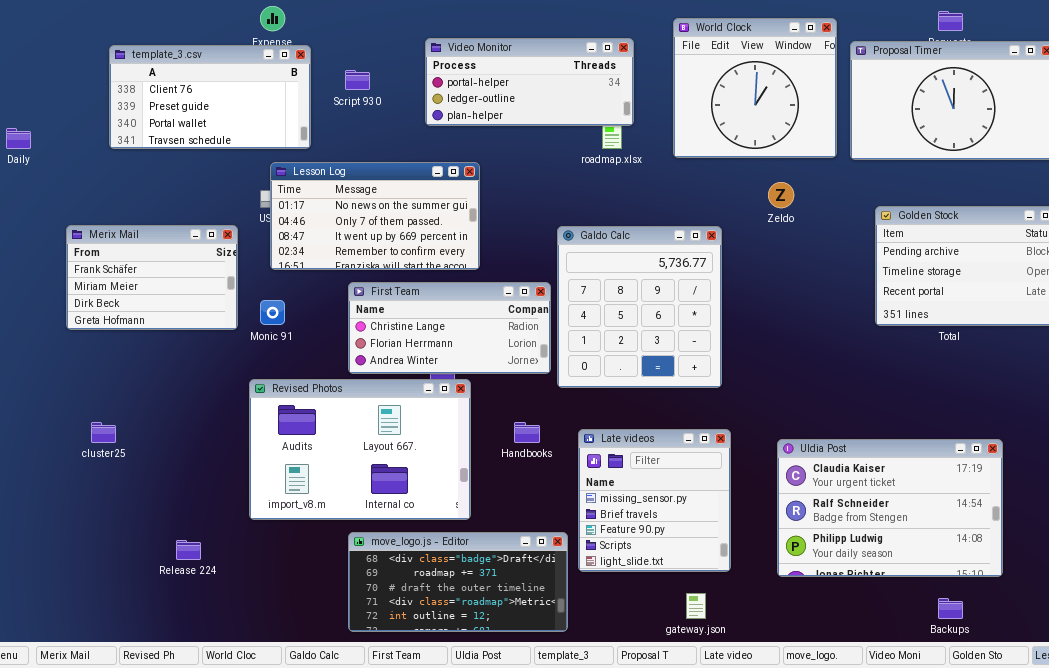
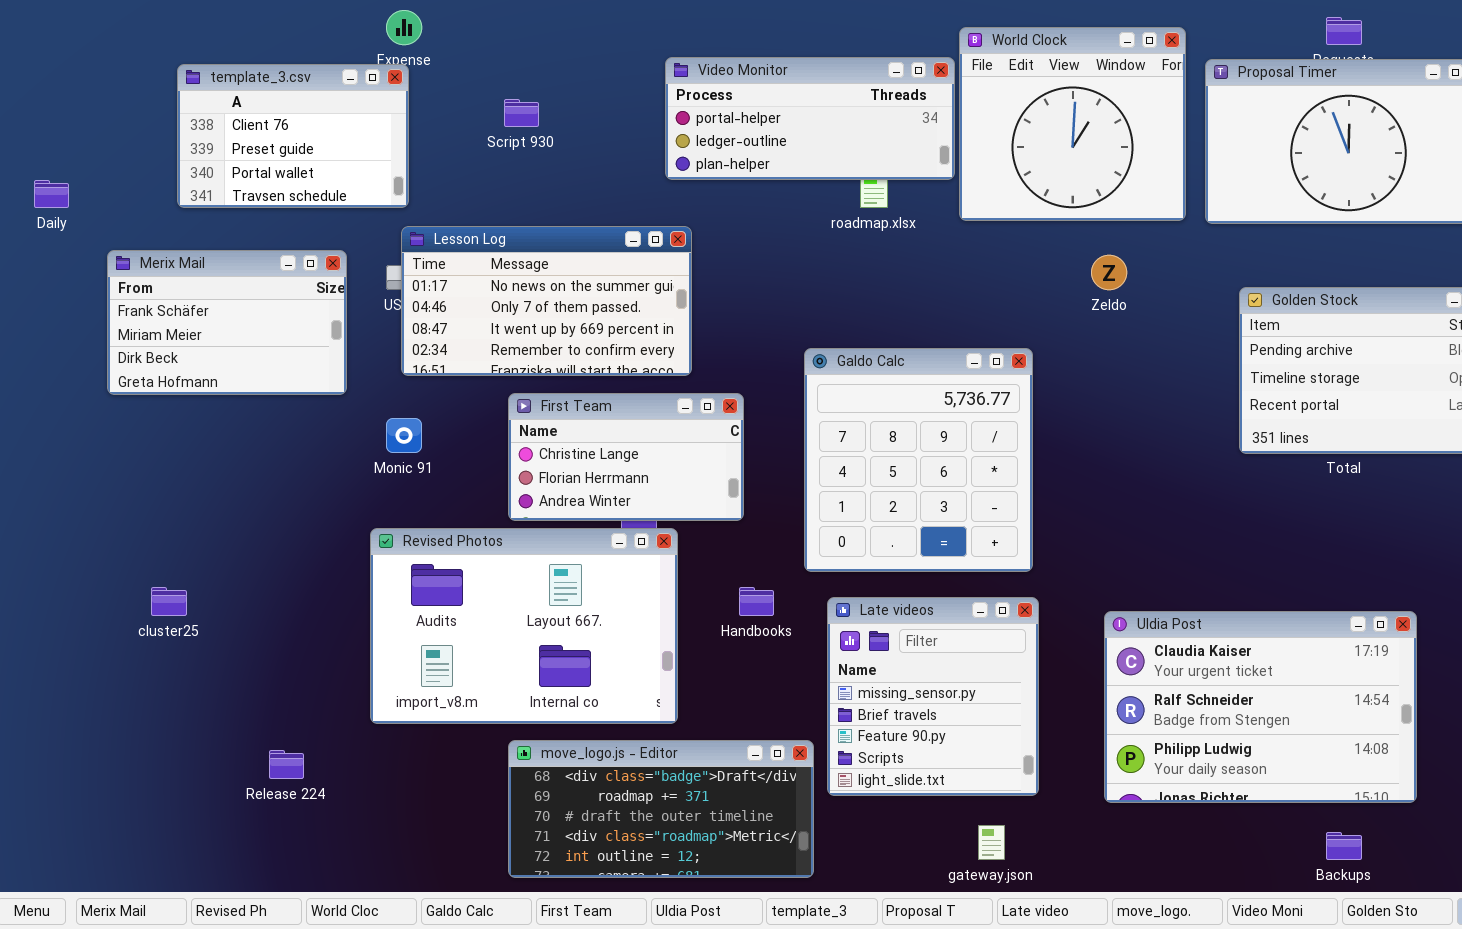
Video Monitor: [425,38,634,126] -> [665,57,955,180], moved
template_3.csv: [109,45,311,149] -> [177,64,409,208], resized
Merix Mail: [66,225,238,330] -> [107,250,347,395], moved
Galdo Calc: [557,226,722,388] -> [804,348,1033,572], moved
First Team: [348,282,551,374] -> [508,393,744,521], resized

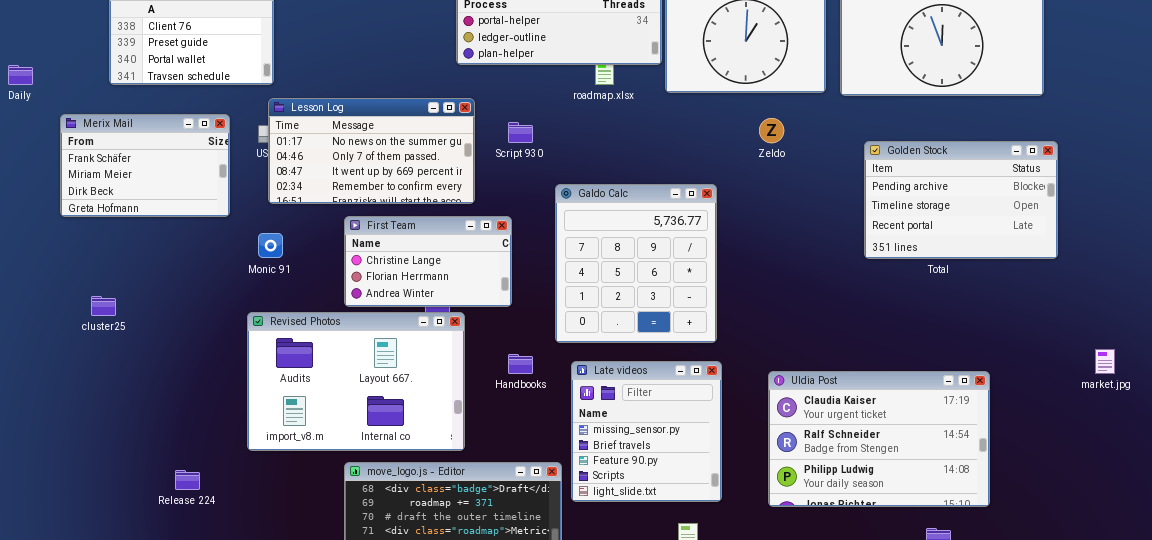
Script 930: [504,99,539,127] -> [508,122,533,143], moved
cluster25: [151,587,187,616] -> [91,296,116,316], moved

